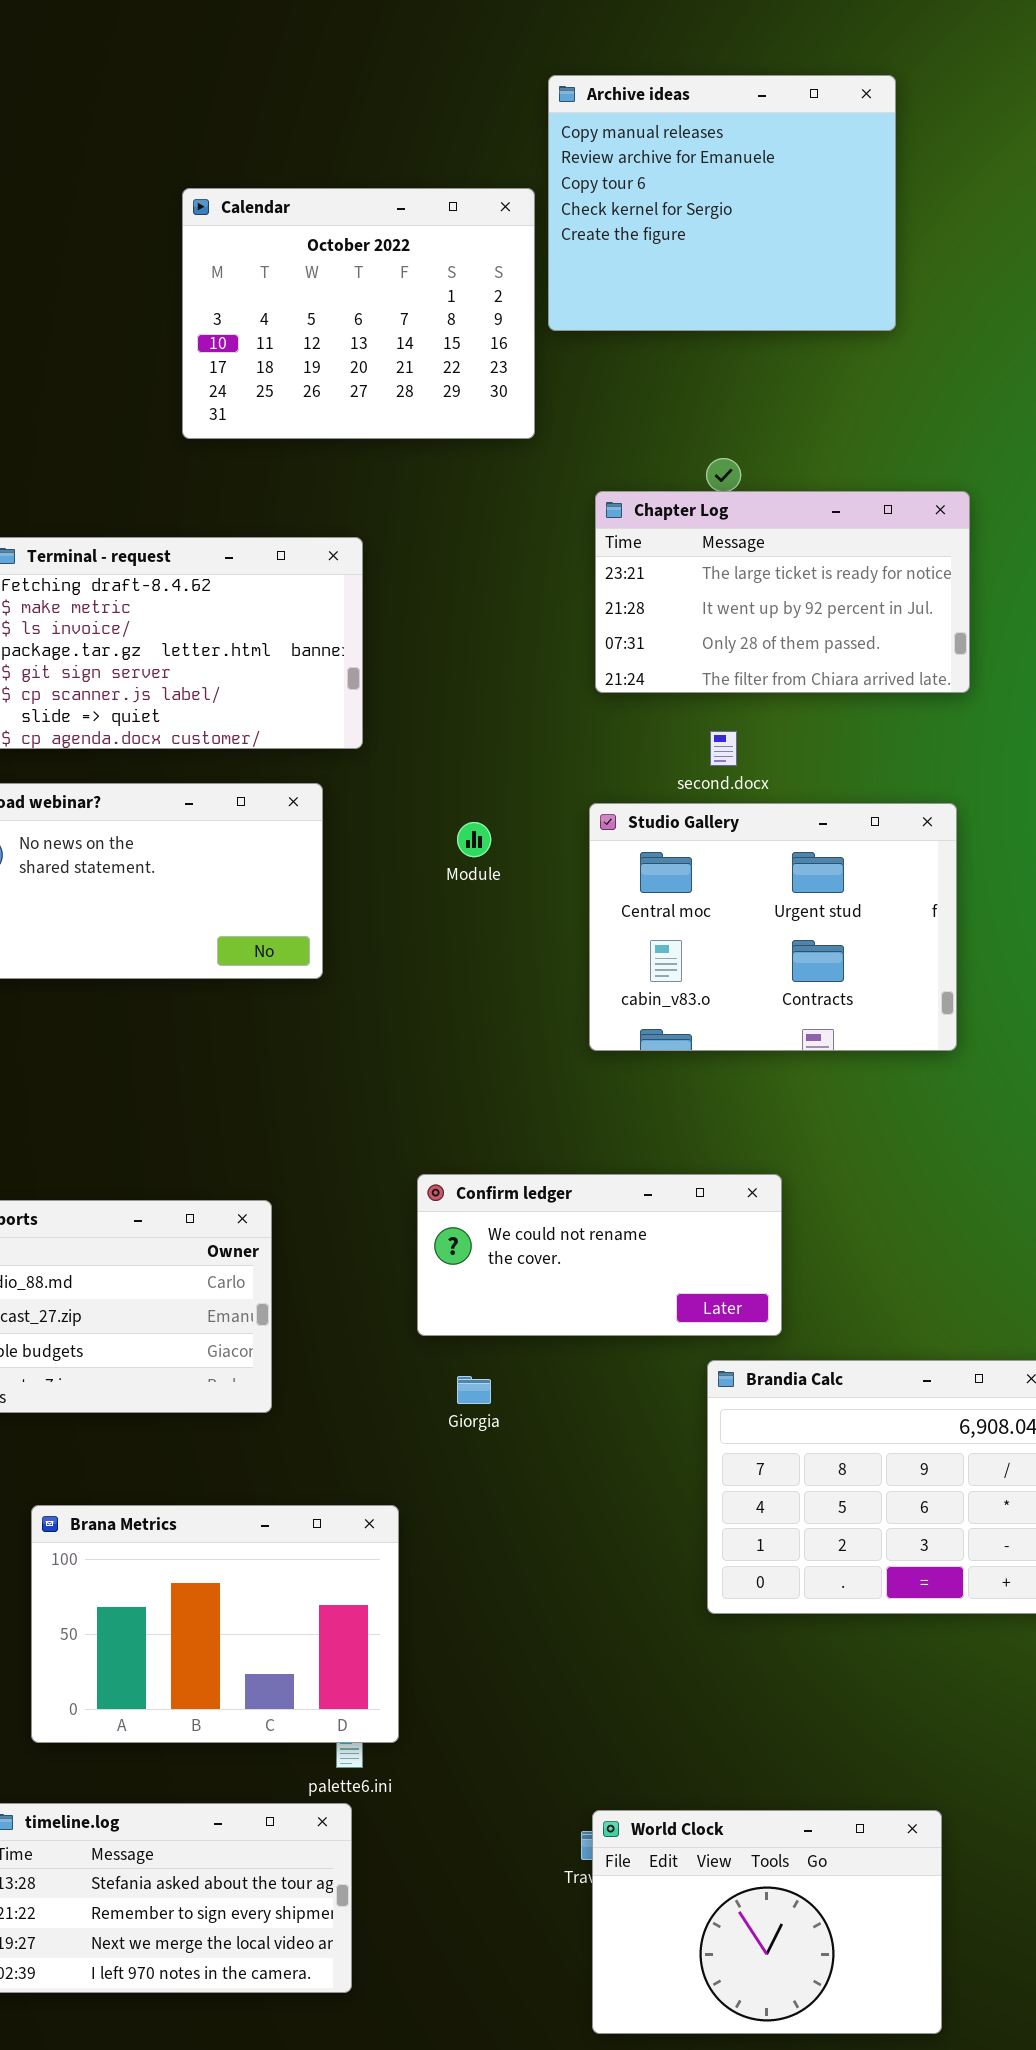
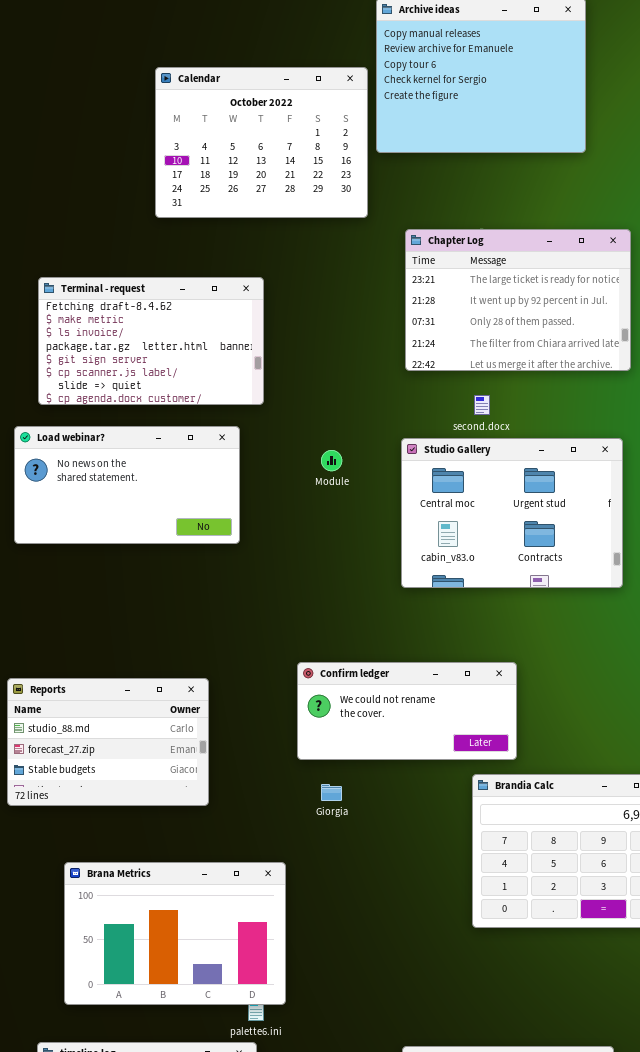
Chapter Log: [595,491,970,693] -> [405,229,631,371], resized

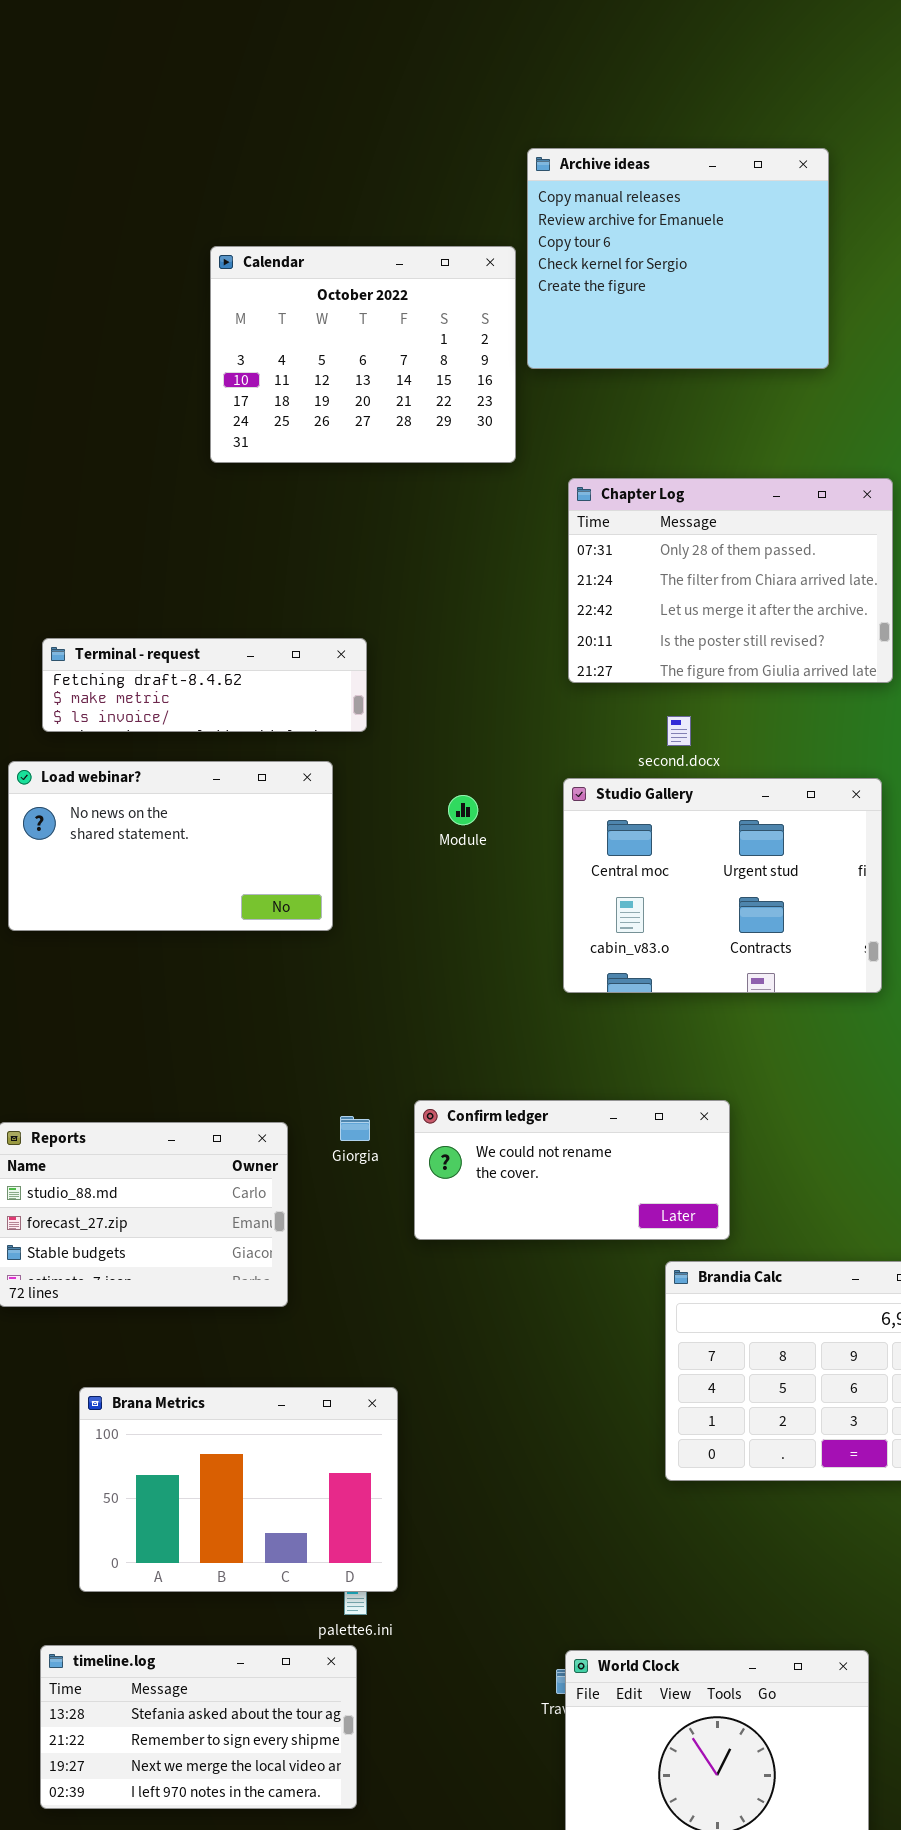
Chapter Log: [405,229,631,371] -> [568,478,893,683], scrolled down 2 rows
Terminal - request: [38,277,264,405] -> [42,638,367,732], resized
Giorgia: [321,784,342,801] -> [340,1116,370,1141], moved

